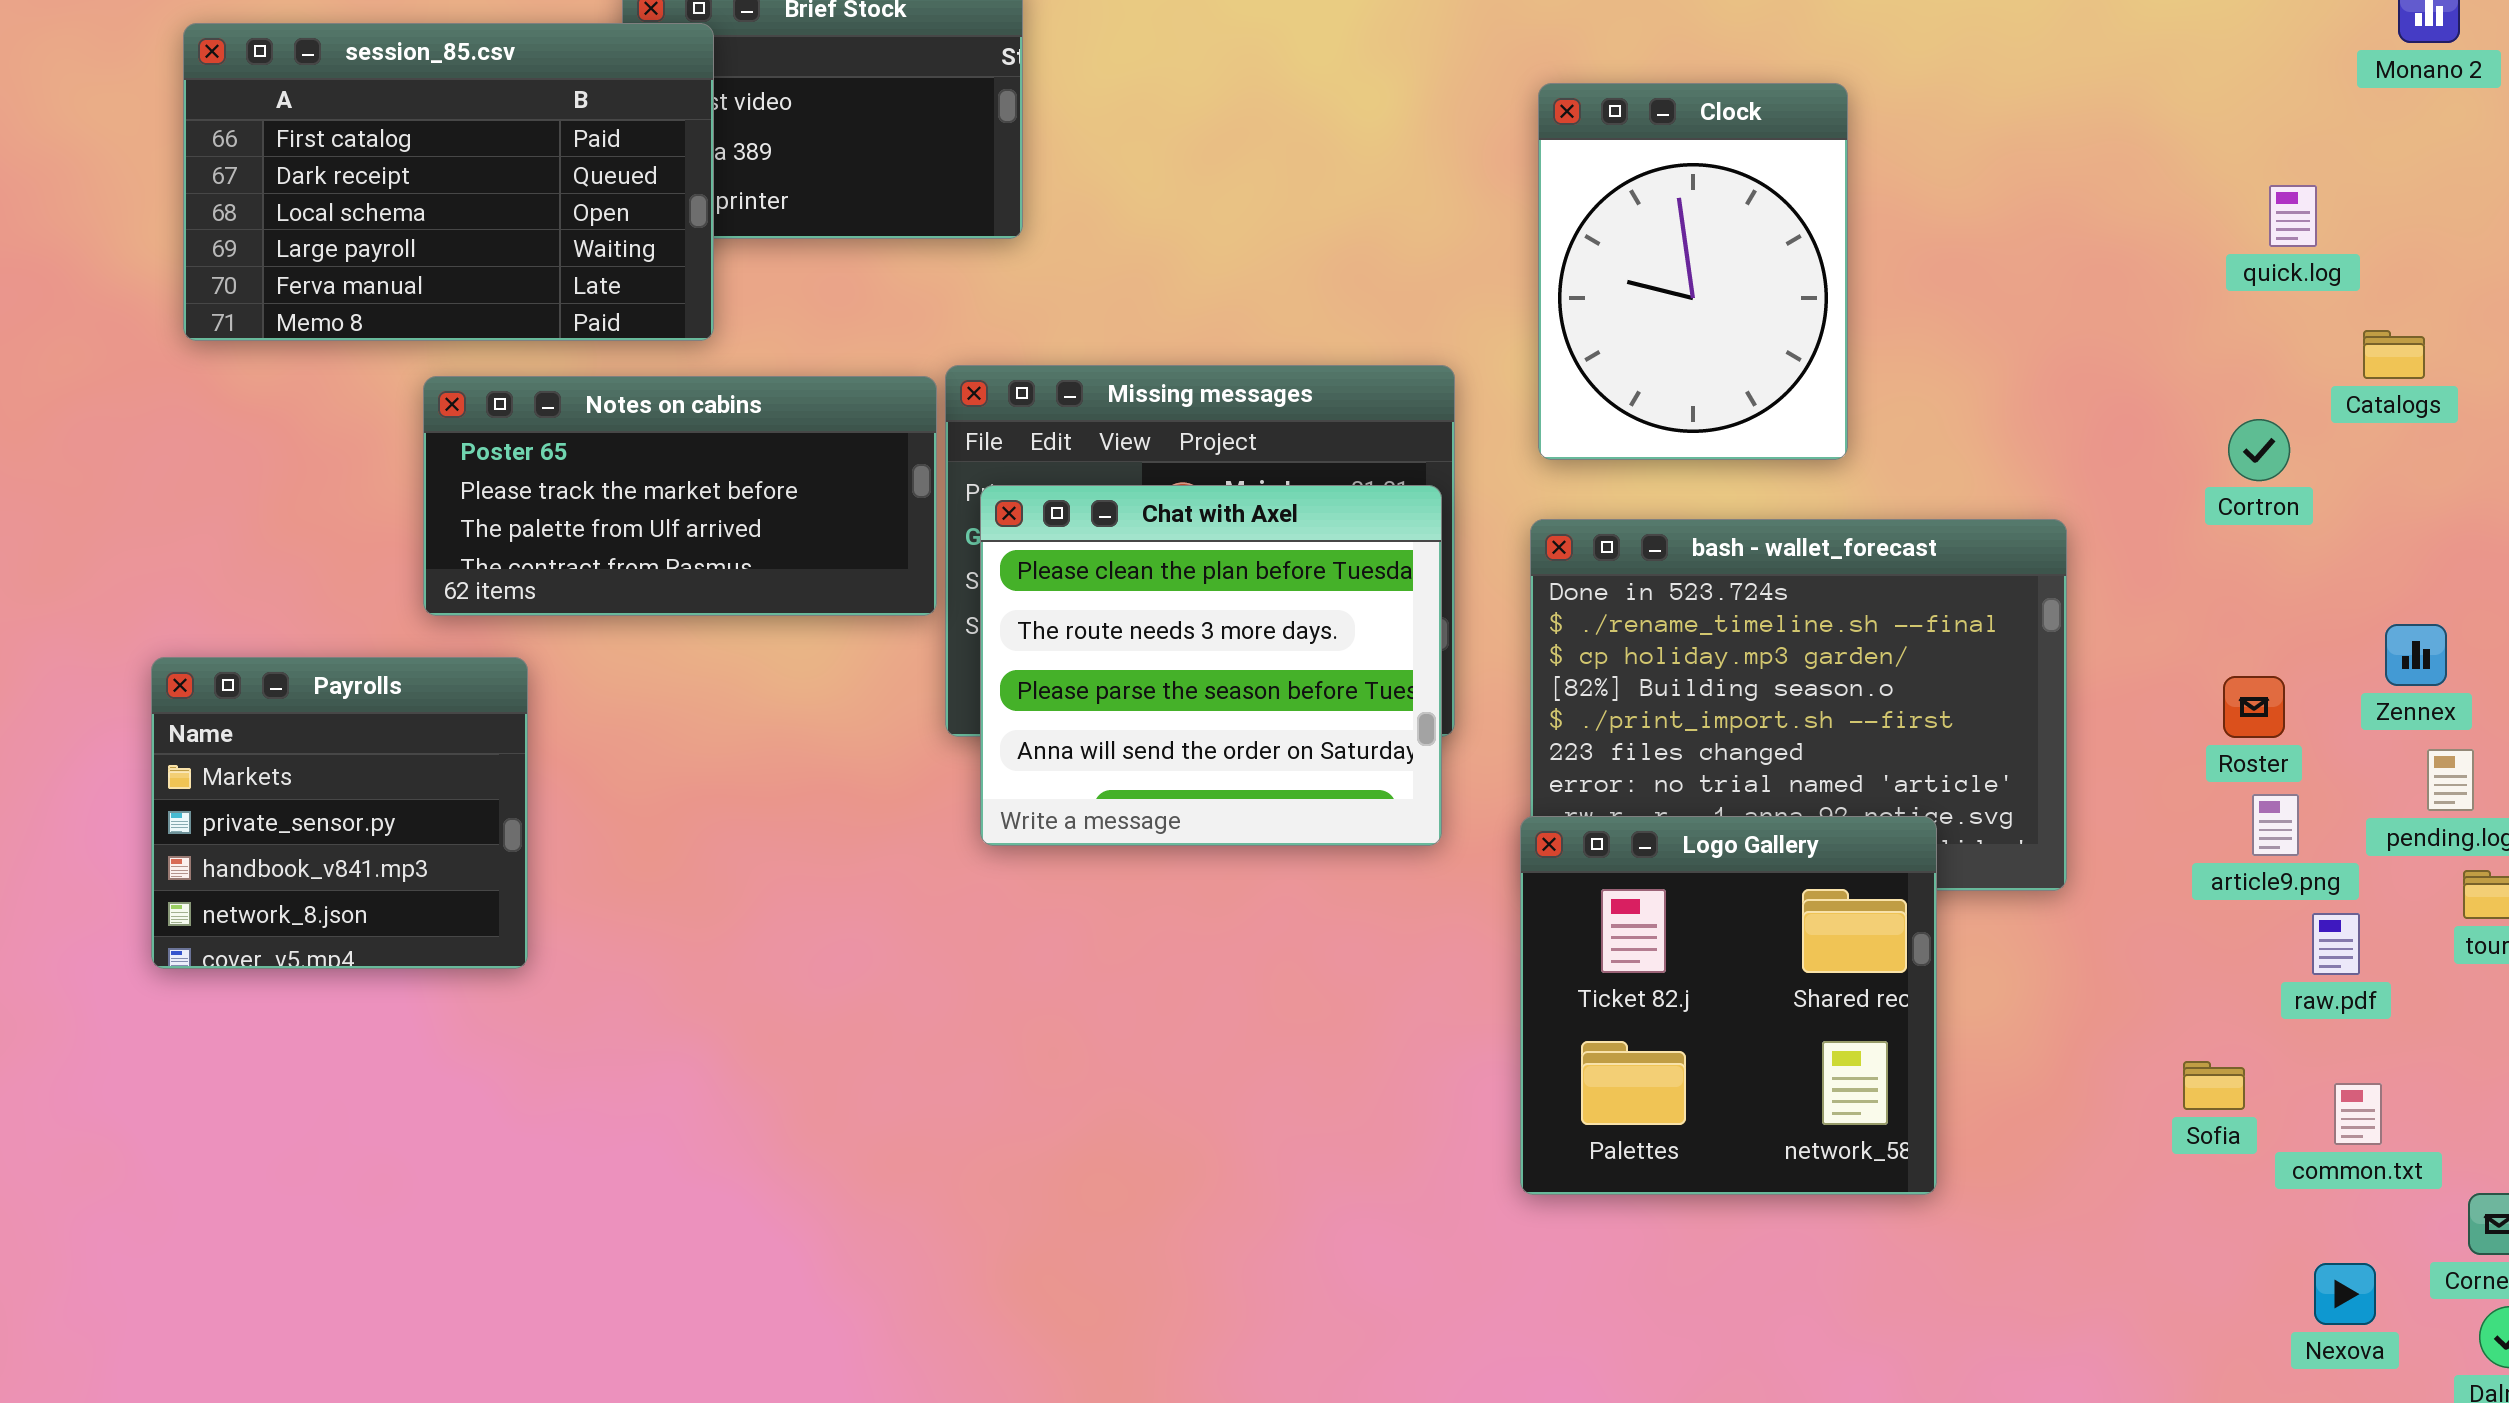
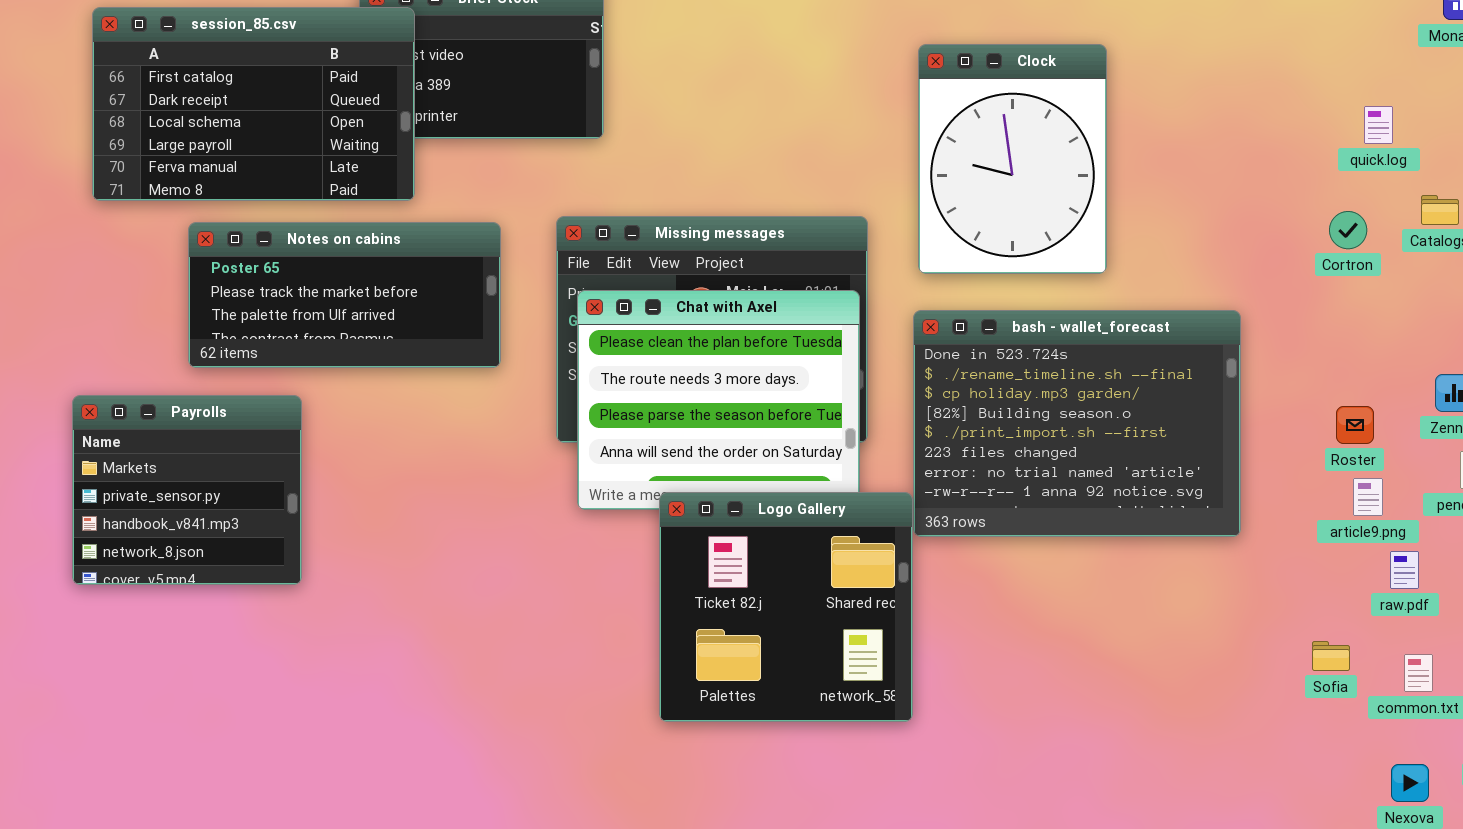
Notes on cabins: [423,376,937,616] -> [188,222,501,368], moved
Cortron: [2228,419,2290,481] -> [1329,211,1367,249], moved
Logo Gallery: [1520,816,1937,1195] -> [659,492,913,722], moved

